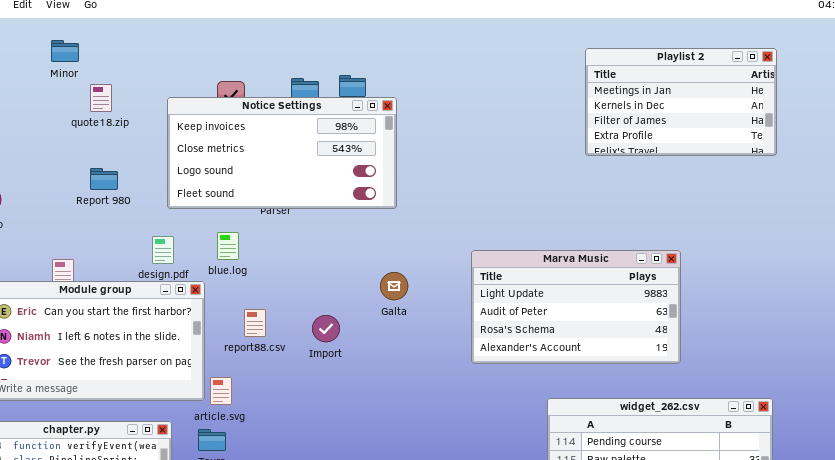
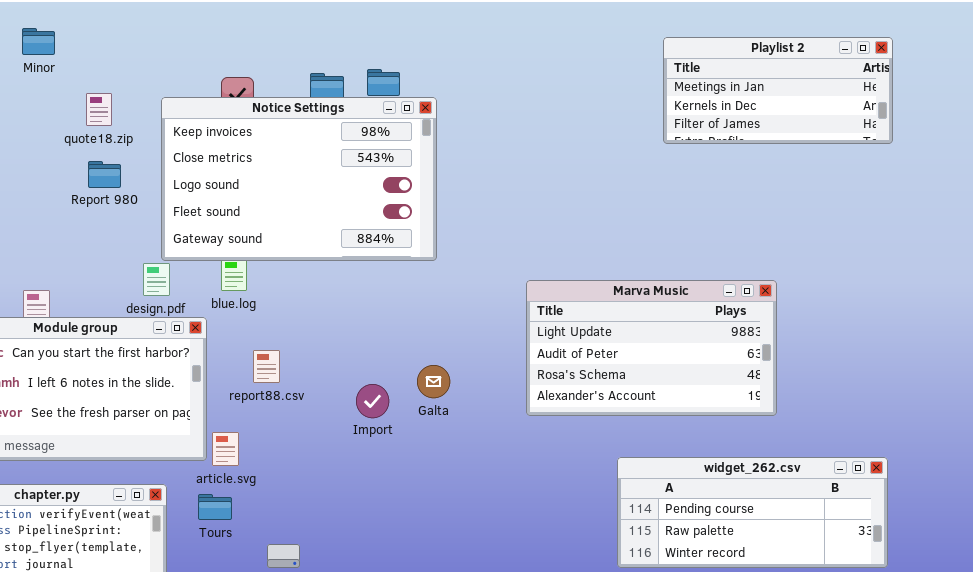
Playlist 2: [585,48,777,156] -> [663,37,893,144], resized
quote18.zip: [90,84,112,112] -> [86,93,112,126], moved
Notice Settings: [167,97,397,209] -> [161,97,437,261], resized
Report 980: [90,168,118,190] -> [88,161,121,188], moved
Galta: [380,272,408,300] -> [417,365,450,398], moved
Import: [312,315,340,342] -> [356,384,389,418], moved

